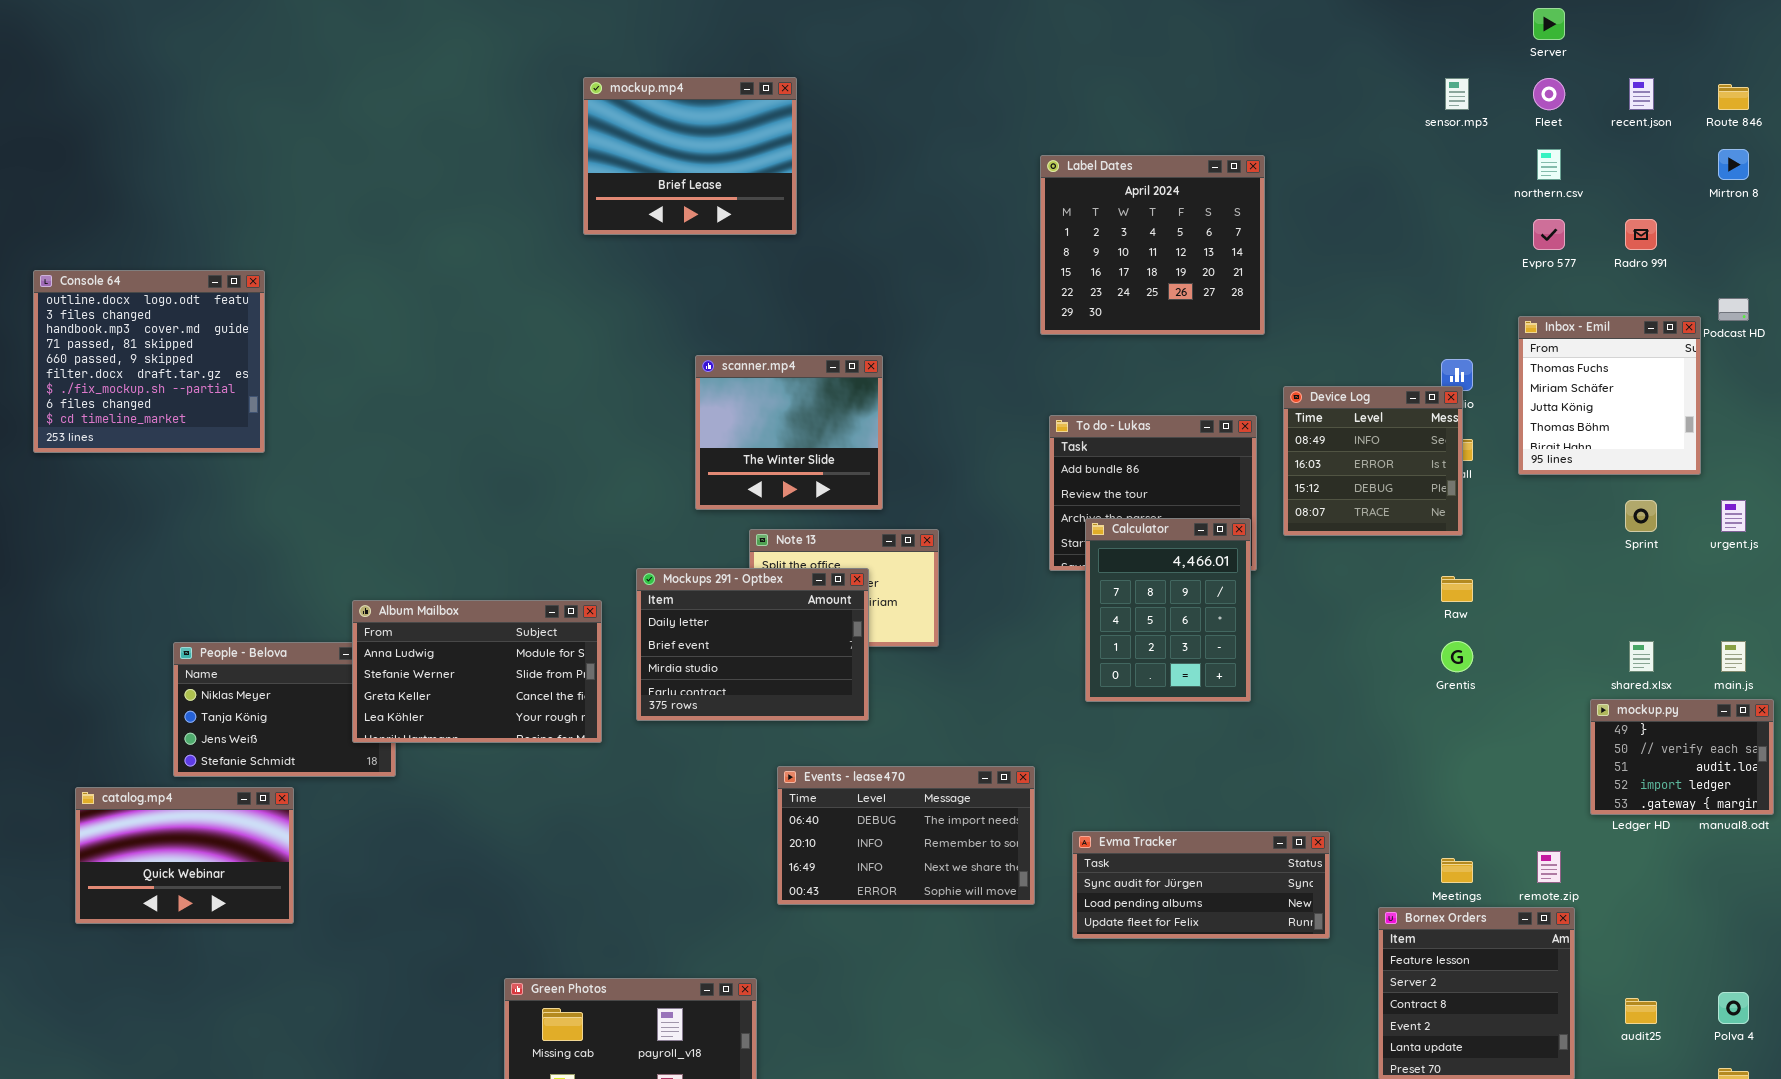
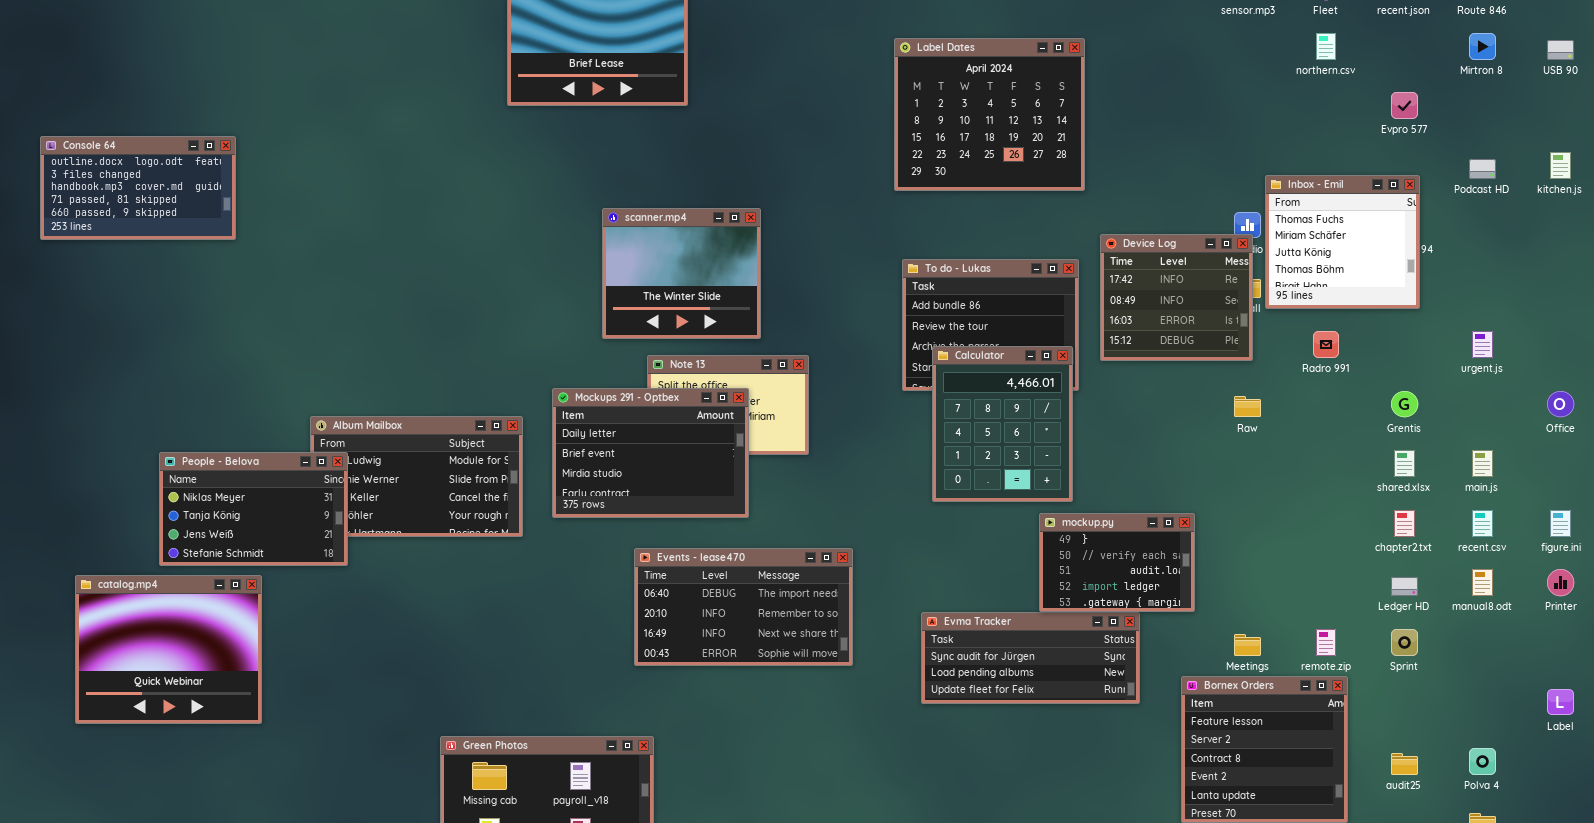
Evpro 577: [1533,219,1565,250] -> [1391,92,1418,119], moved
Radro 991: [1625,219,1657,250] -> [1313,331,1339,358], moved
Console 64: [33,270,265,453] -> [40,136,236,240], resized
Inbox - Emil: [1518,316,1701,475] -> [1265,175,1420,309], moved
Device Log: [1283,386,1463,536] -> [1100,234,1253,361], scrolled up 1 row
Sprint: [1625,500,1657,532] -> [1391,629,1418,656], moved
Grentis: [1441,641,1473,672] -> [1391,391,1418,417], moved
People - Belova: [173,642,396,777] -> [159,452,348,566], raised
mockup.py: [1590,699,1774,815] -> [1039,513,1195,612], moved
Events - lease470: [777,766,1035,905] -> [634,548,853,666], moved
catalog.mp4: [75,787,294,924] -> [75,575,262,724], resized

